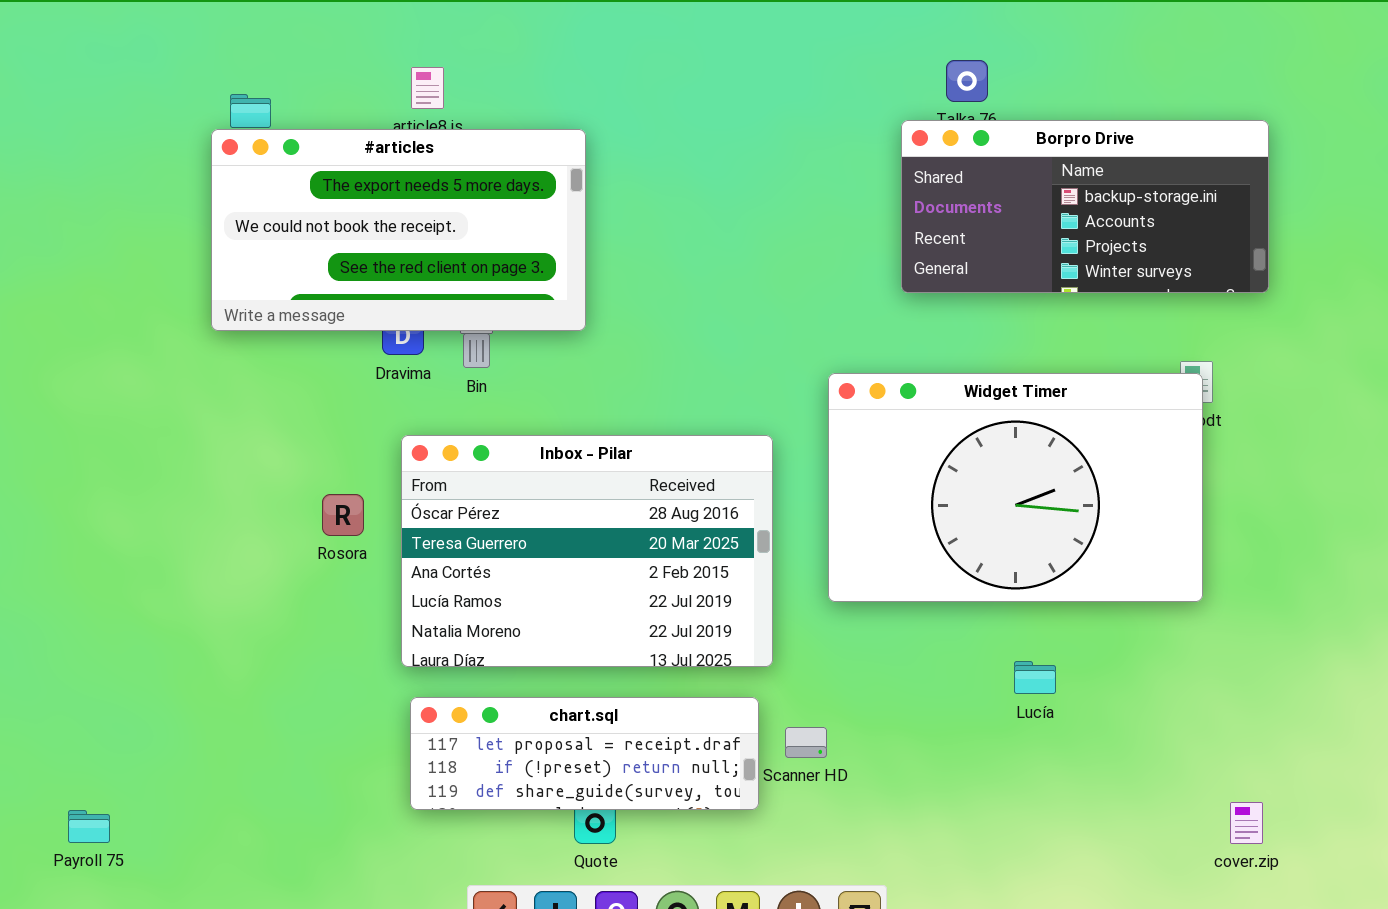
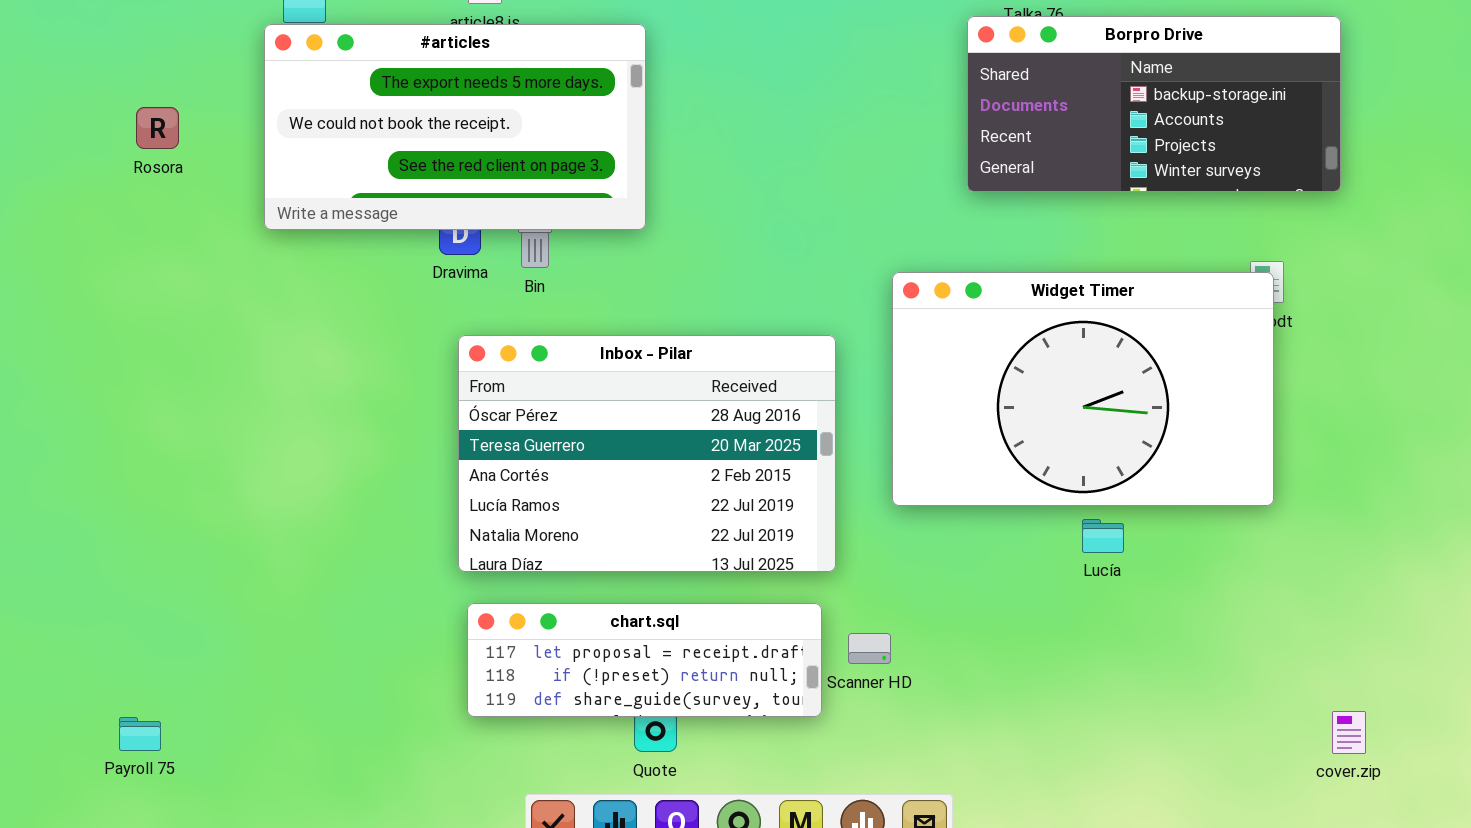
Rosora: [322,494,364,536] -> [136,107,179,149], moved
Lucía: [1014,661,1056,694] -> [1082,519,1124,553], moved
cover.zip: [1230,802,1263,844] -> [1332,711,1366,754], moved

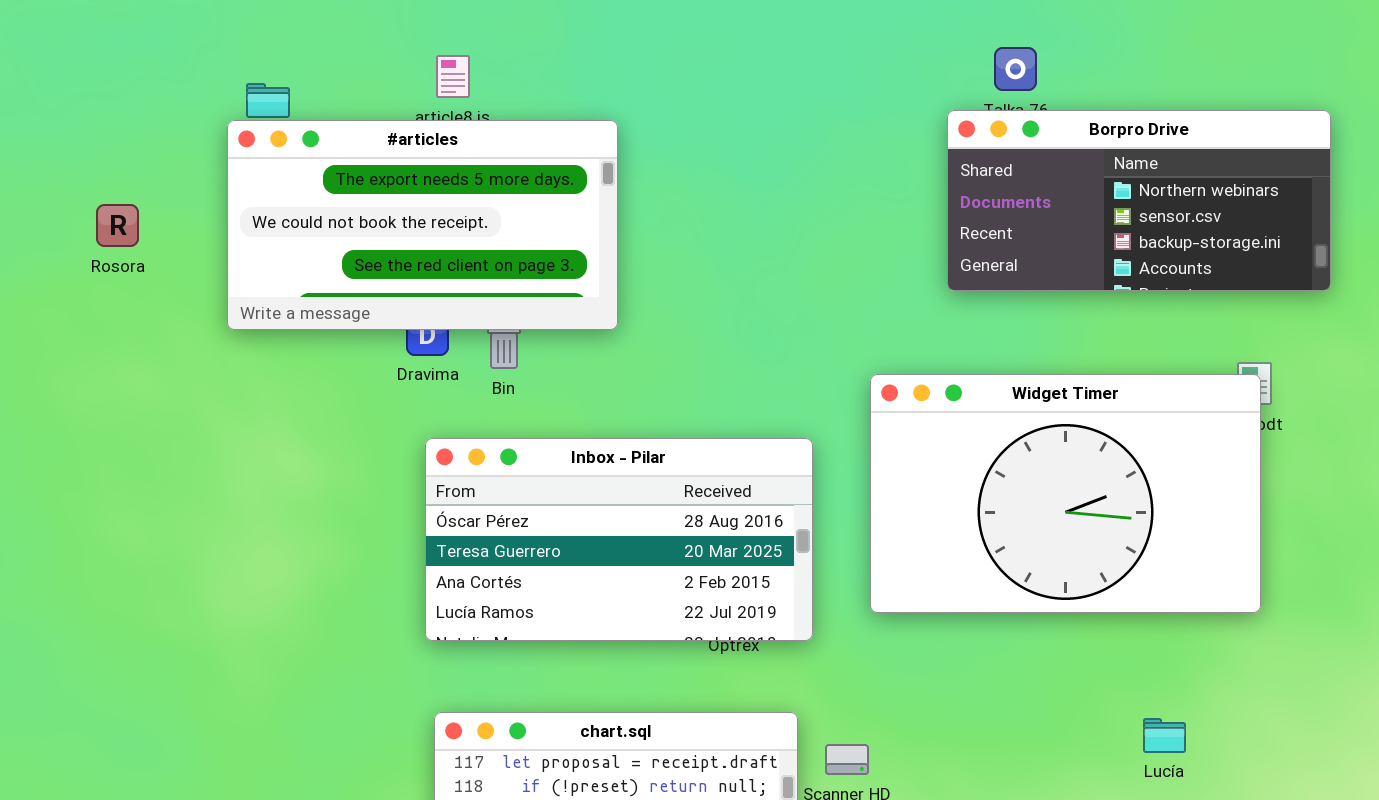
Borpro Drive: [967,16,1341,192] -> [947,110,1331,291], scrolled up 2 rows
Inbox - Pilar: [458,335,836,572] -> [425,438,813,641], resized
Lucía: [1082,519,1124,553] -> [1143,718,1186,753], moved

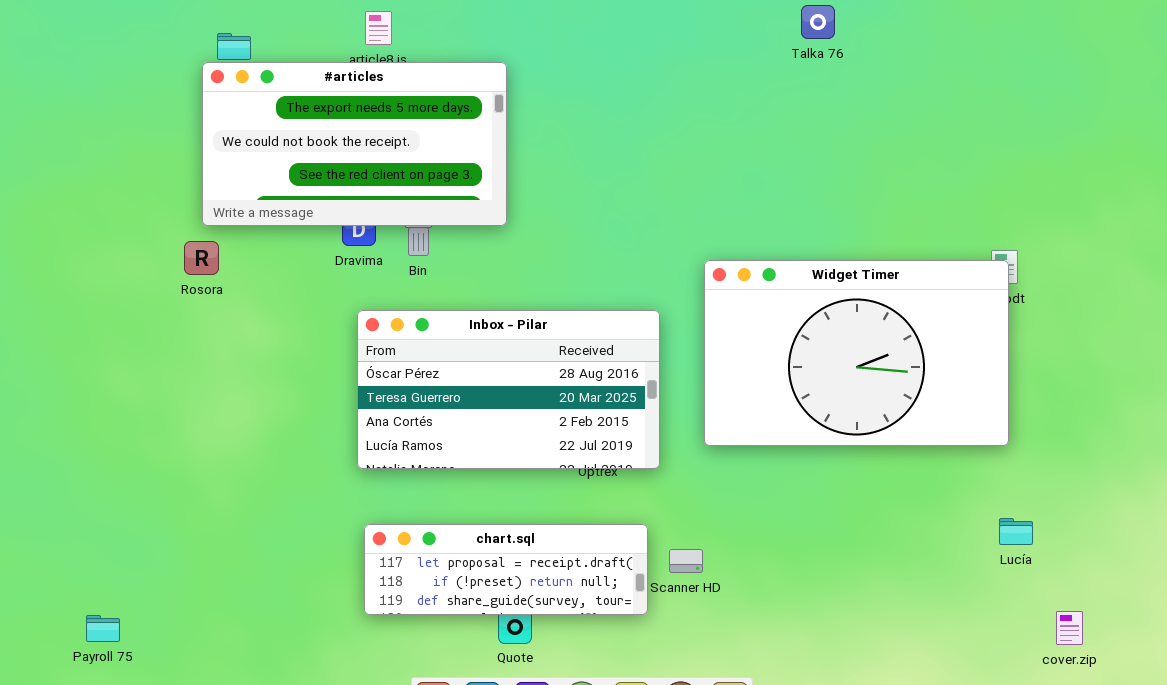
Borpro Drive: [947,110,1331,291] -> none, closed
Rosora: [96,204,139,247] -> [184,241,219,275], moved
Lucía: [1143,718,1186,753] -> [999,518,1033,545], moved

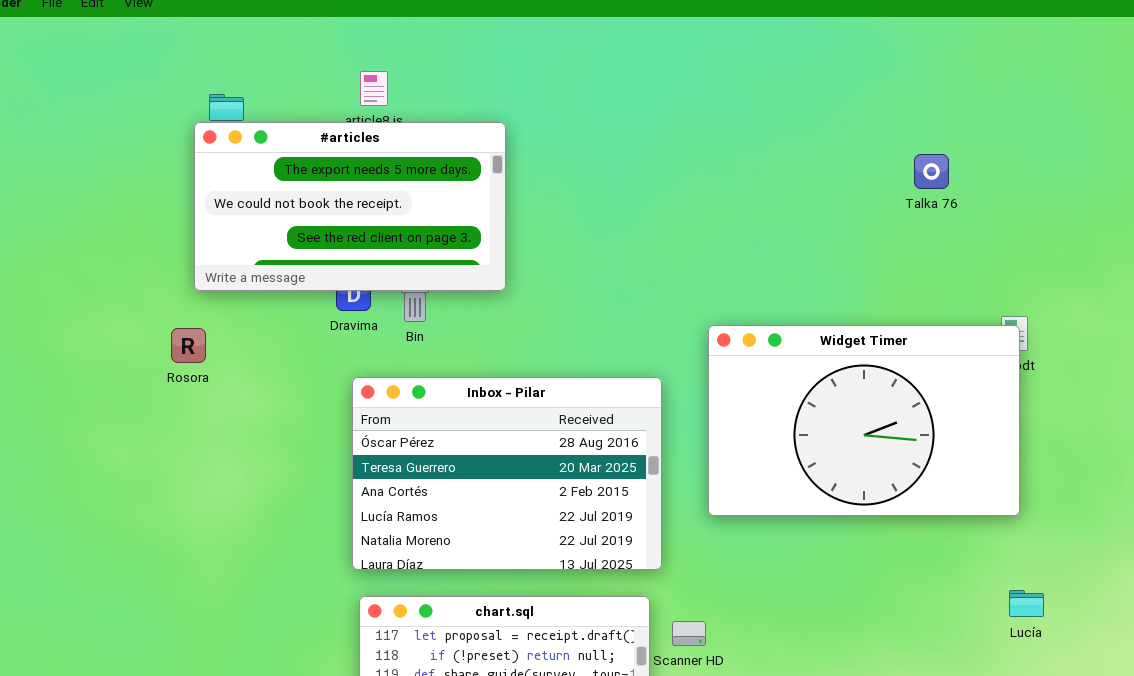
Talka 76: [801,5,835,39] -> [914,154,949,189], moved
Rosora: [184,241,219,275] -> [171,328,206,363], moved
Inbox - Pilar: [357,310,660,469] -> [352,377,662,570], resized

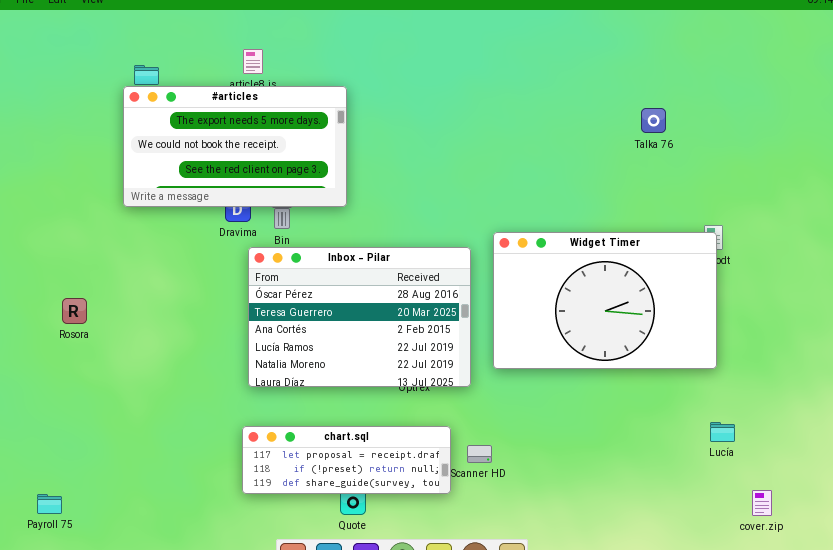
Rosora: [171,328,206,363] -> [62,298,87,324], moved
Inbox - Pilar: [352,377,662,570] -> [248,247,471,387], moved

